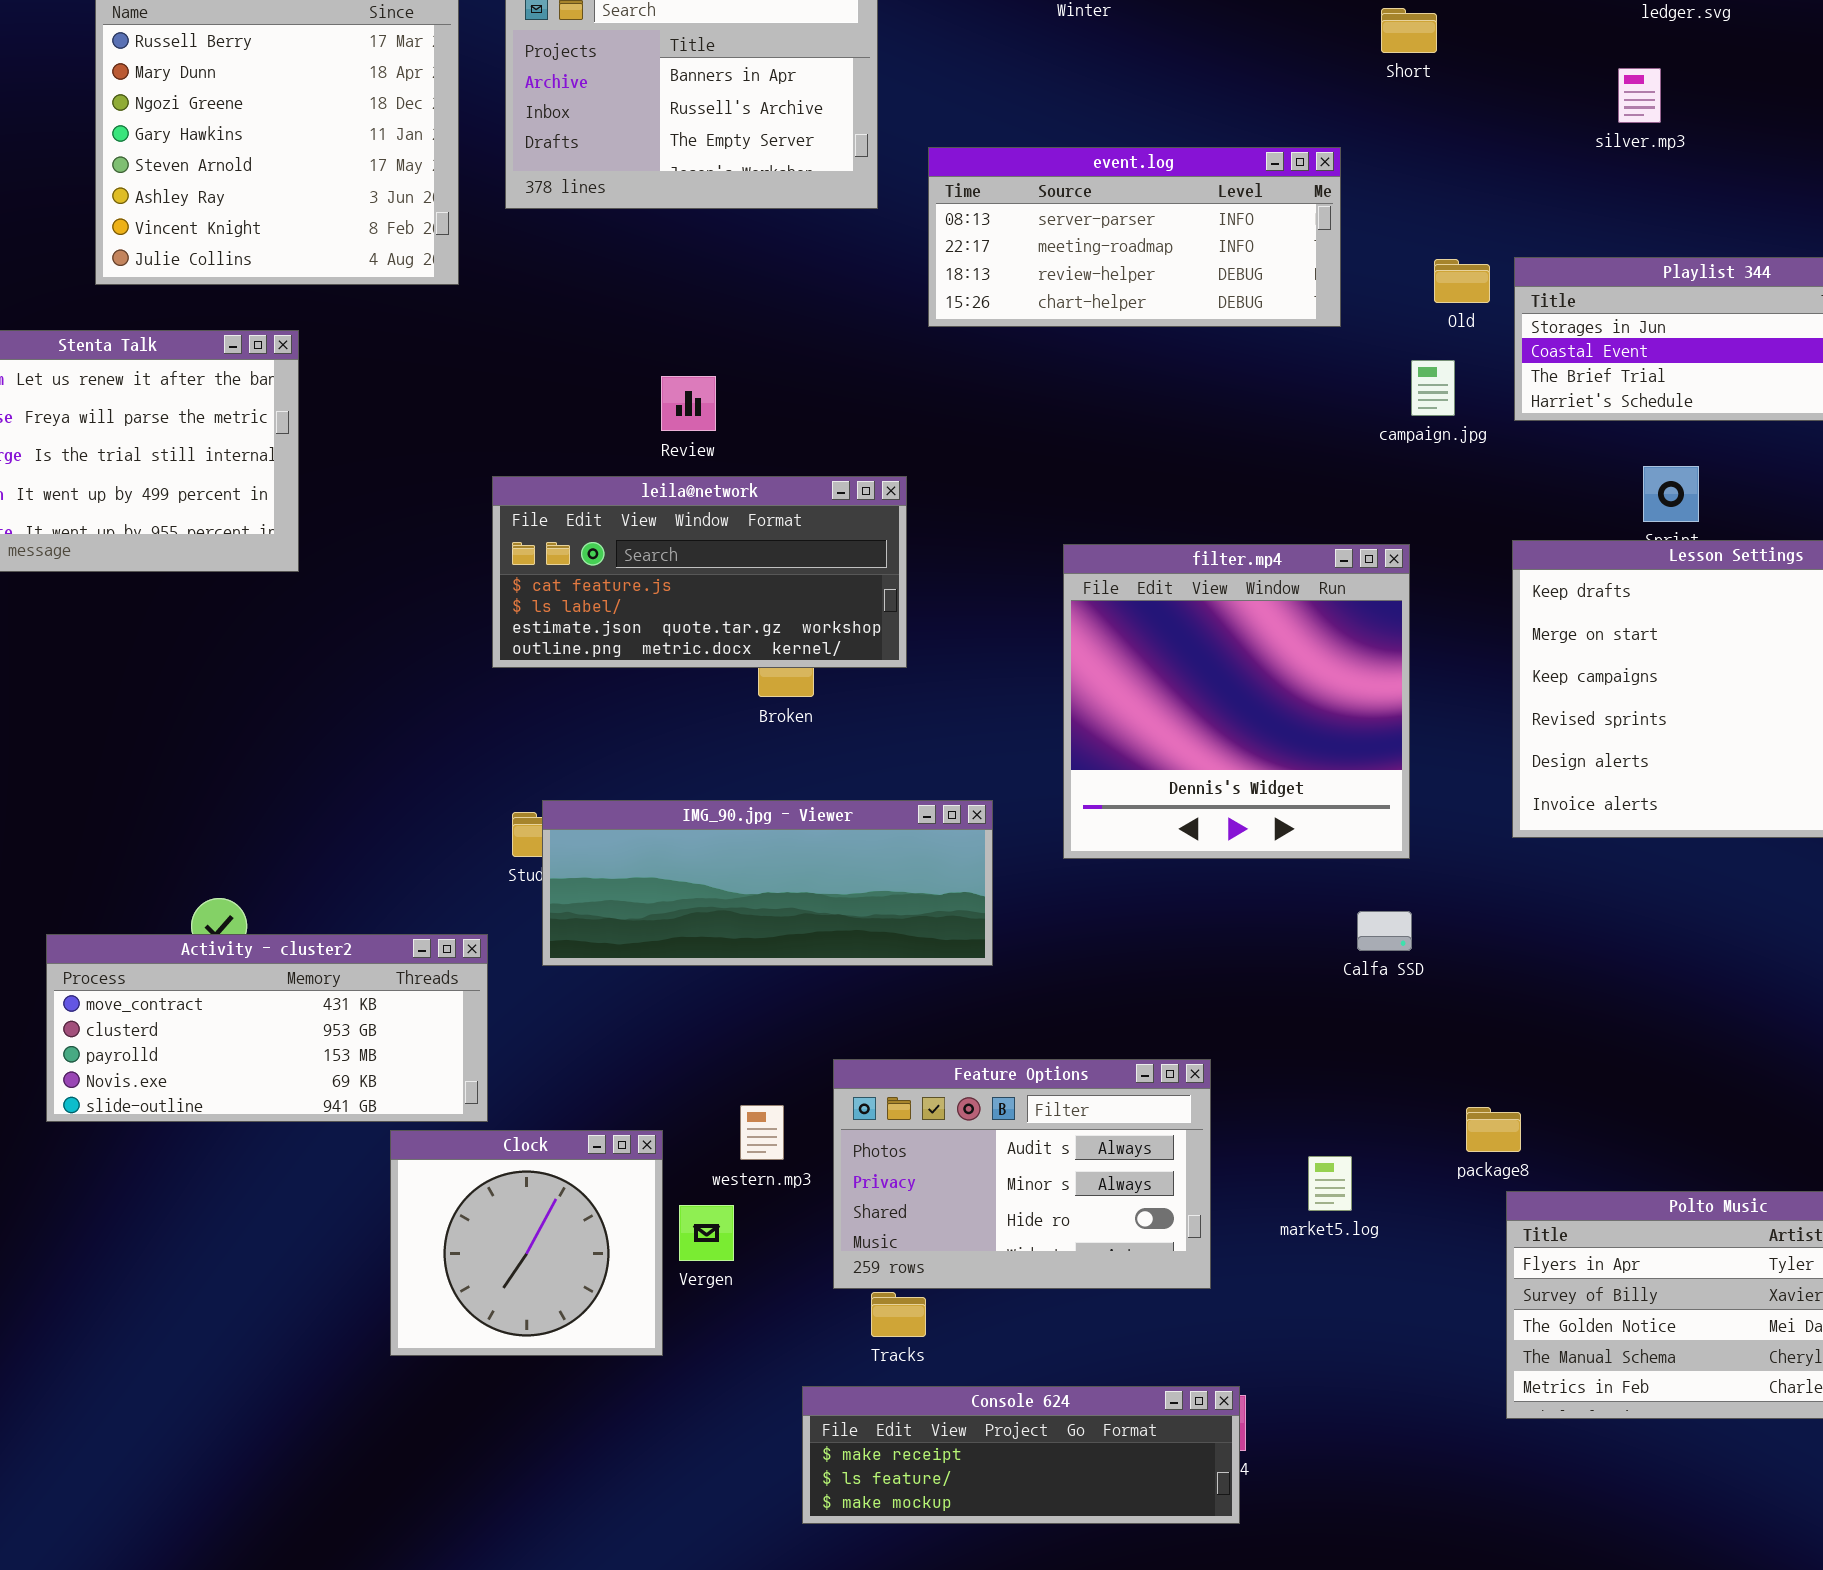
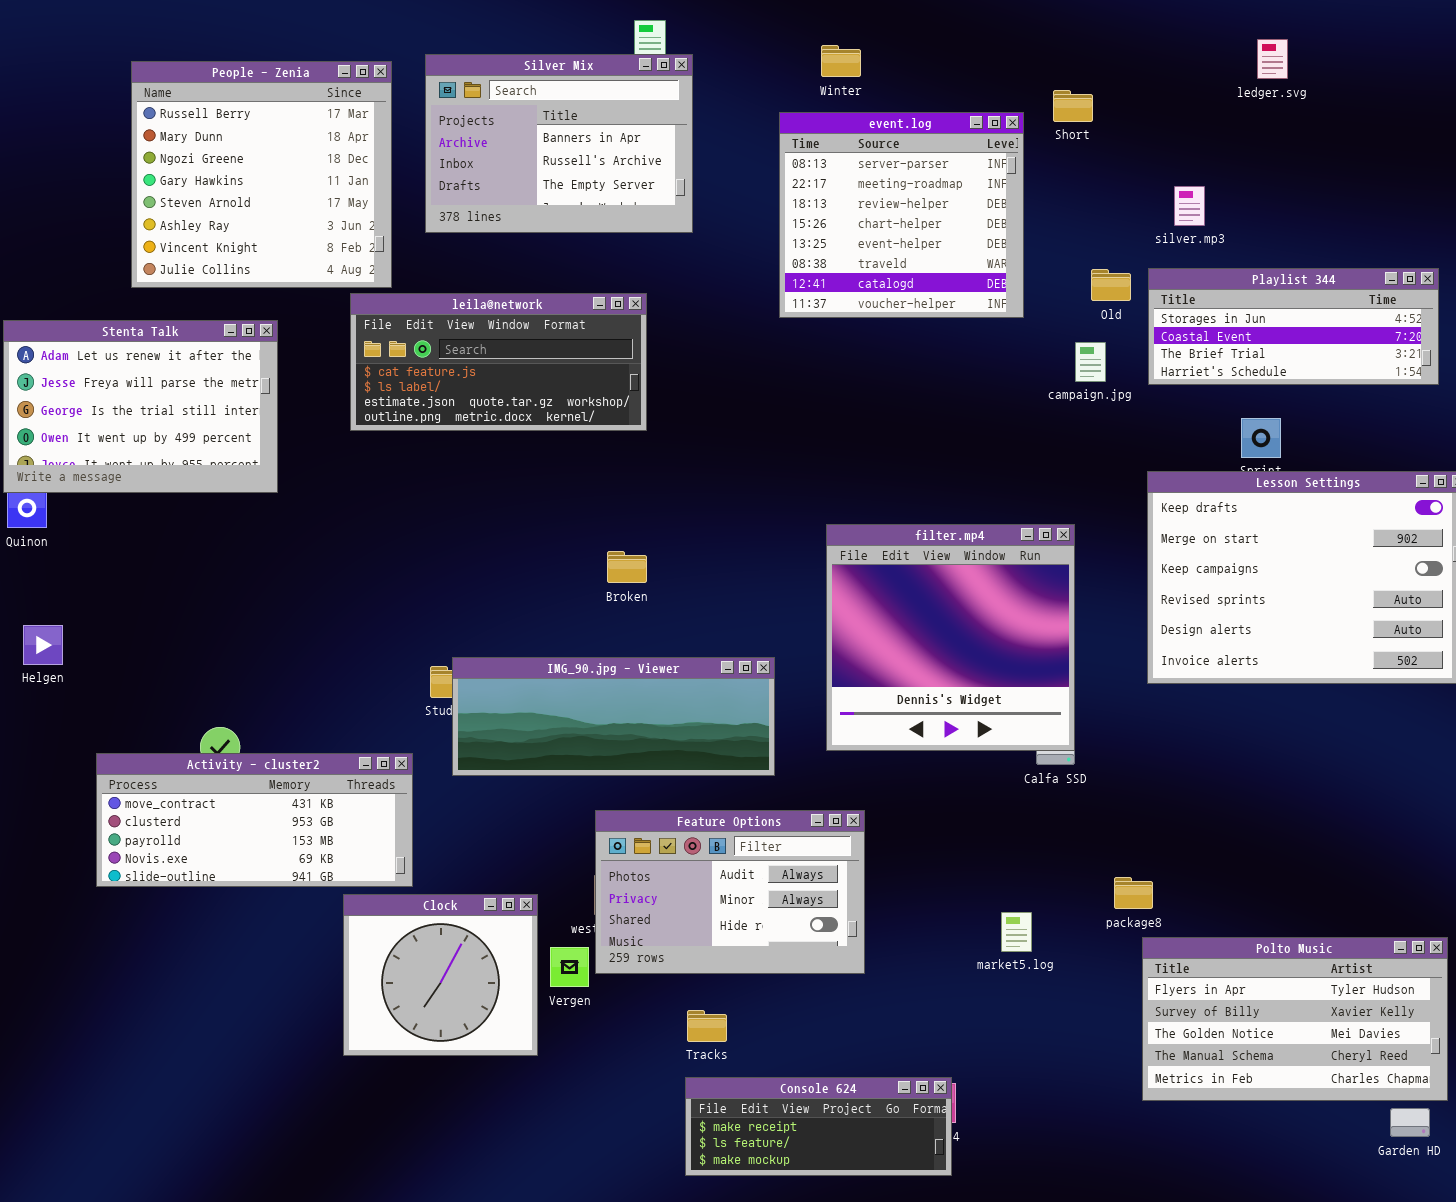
silver.mp3: [1618,68,1661,123] -> [1174,186,1205,226], moved
event.log: [928,147,1341,327] -> [779,112,1024,318], resized
leila@network: [492,476,907,668] -> [350,293,647,431], moved
filter.mp4: [1063,544,1410,859] -> [826,524,1075,751], moved
Feature Options: [833,1059,1211,1289] -> [595,810,865,974], moved
Console 624: [802,1386,1240,1524] -> [685,1077,952,1176], resized

